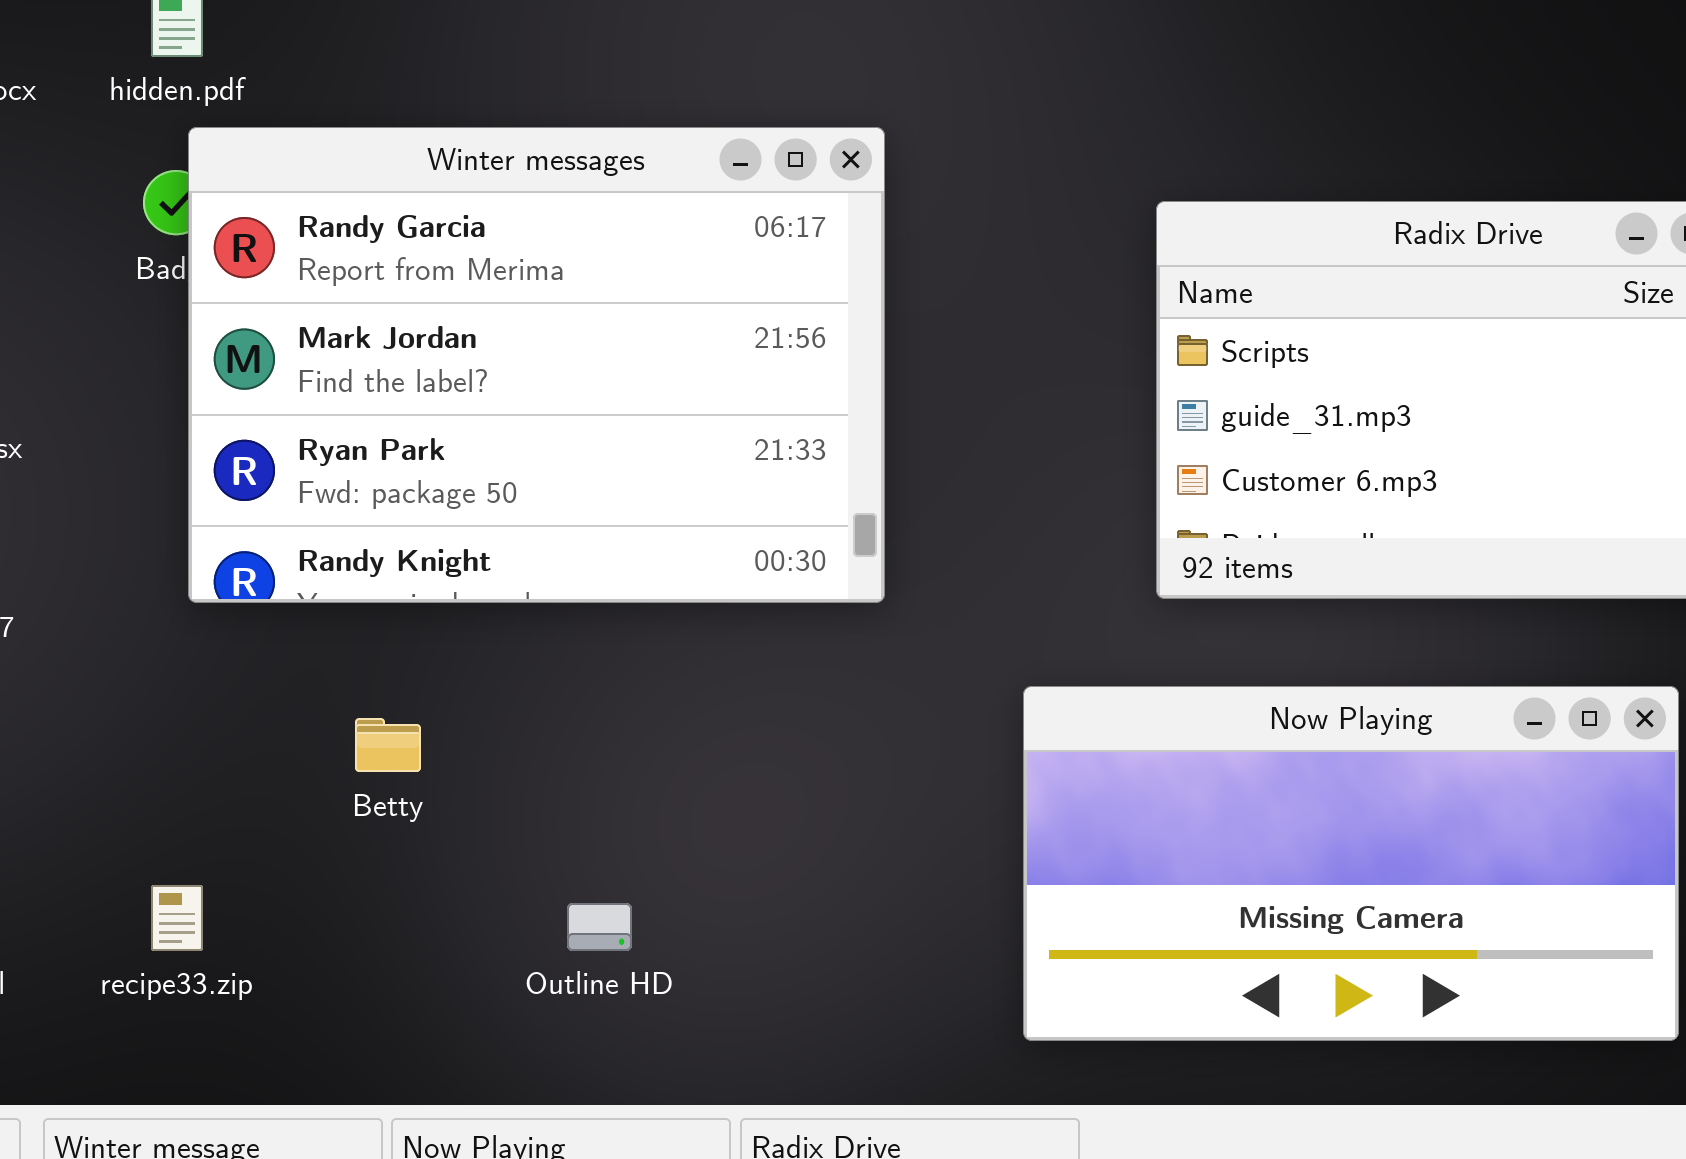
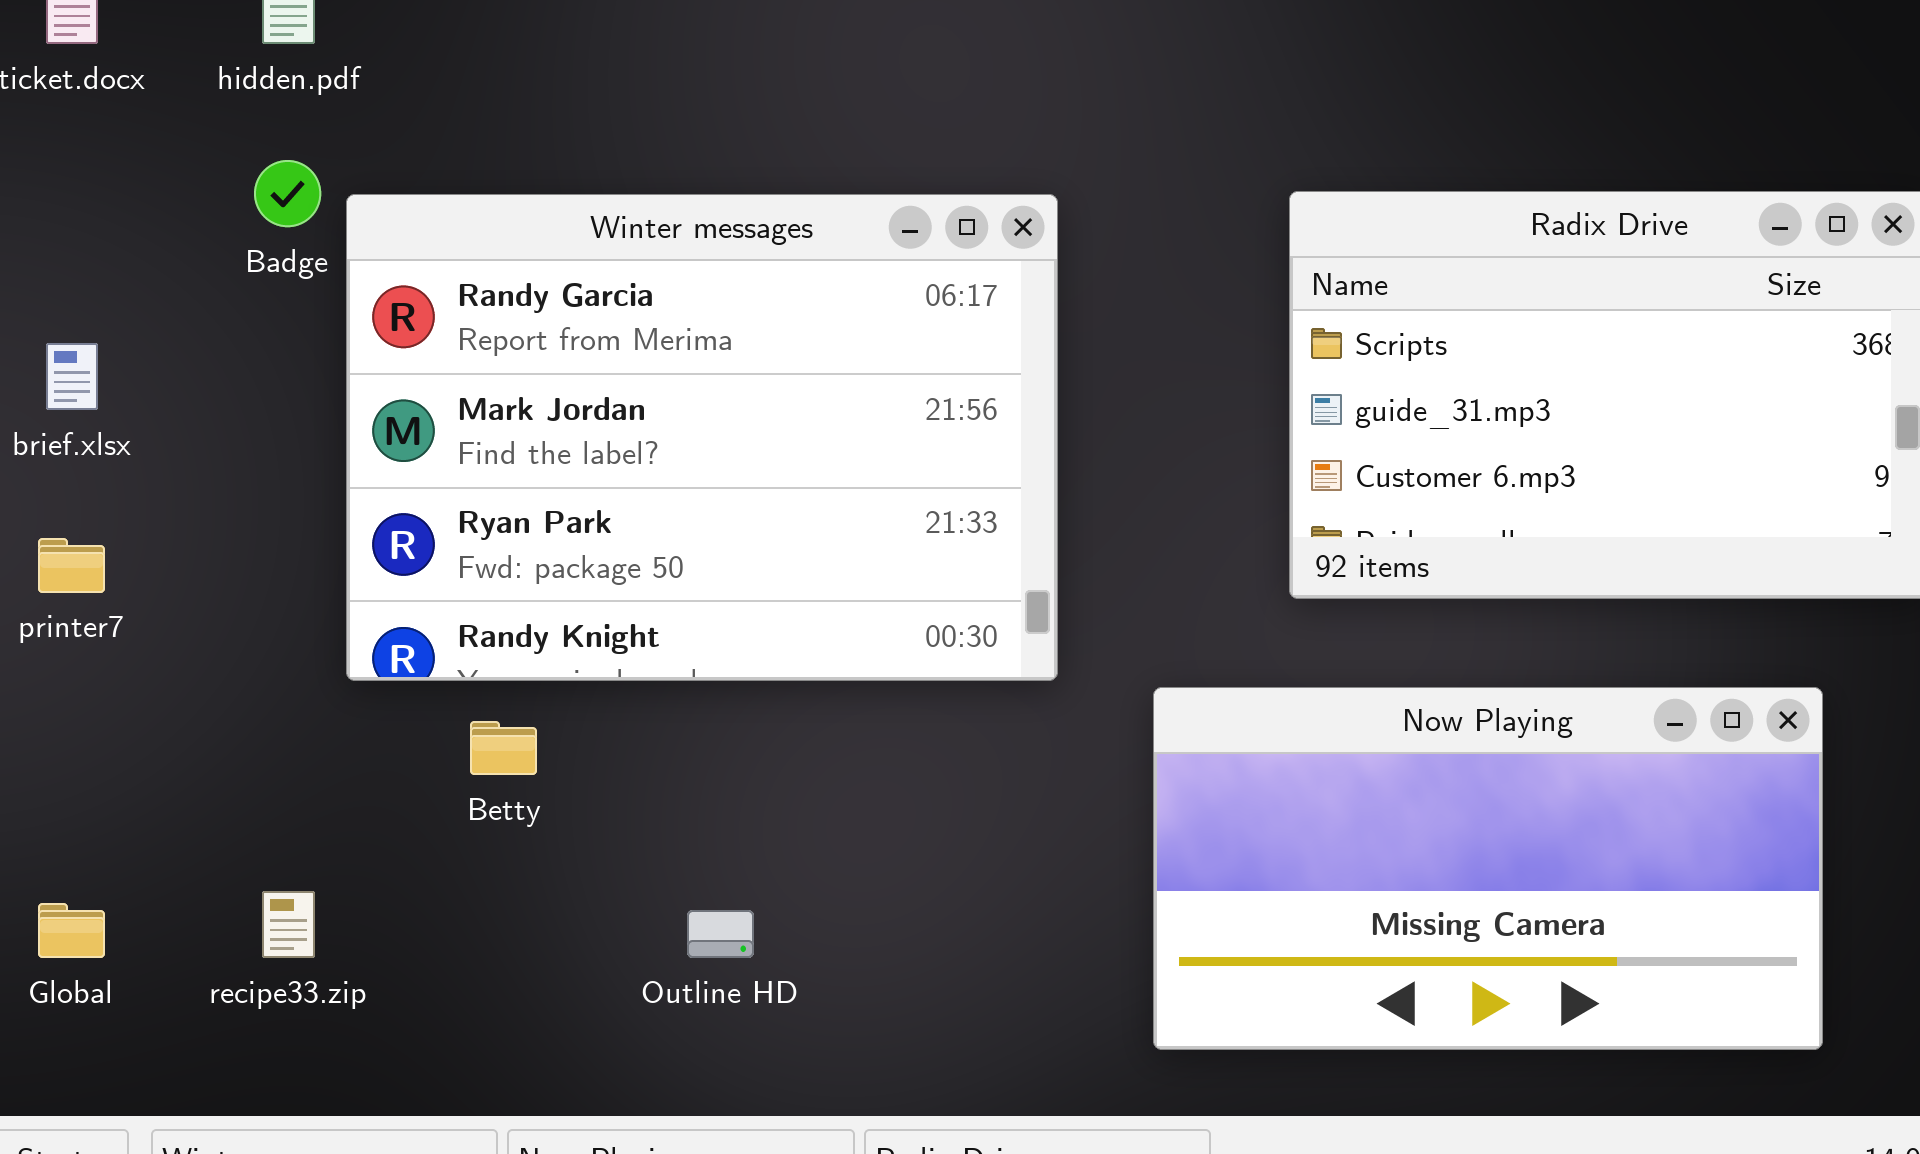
Winter messages: [188,127,885,603] -> [346,194,1058,681], moved

